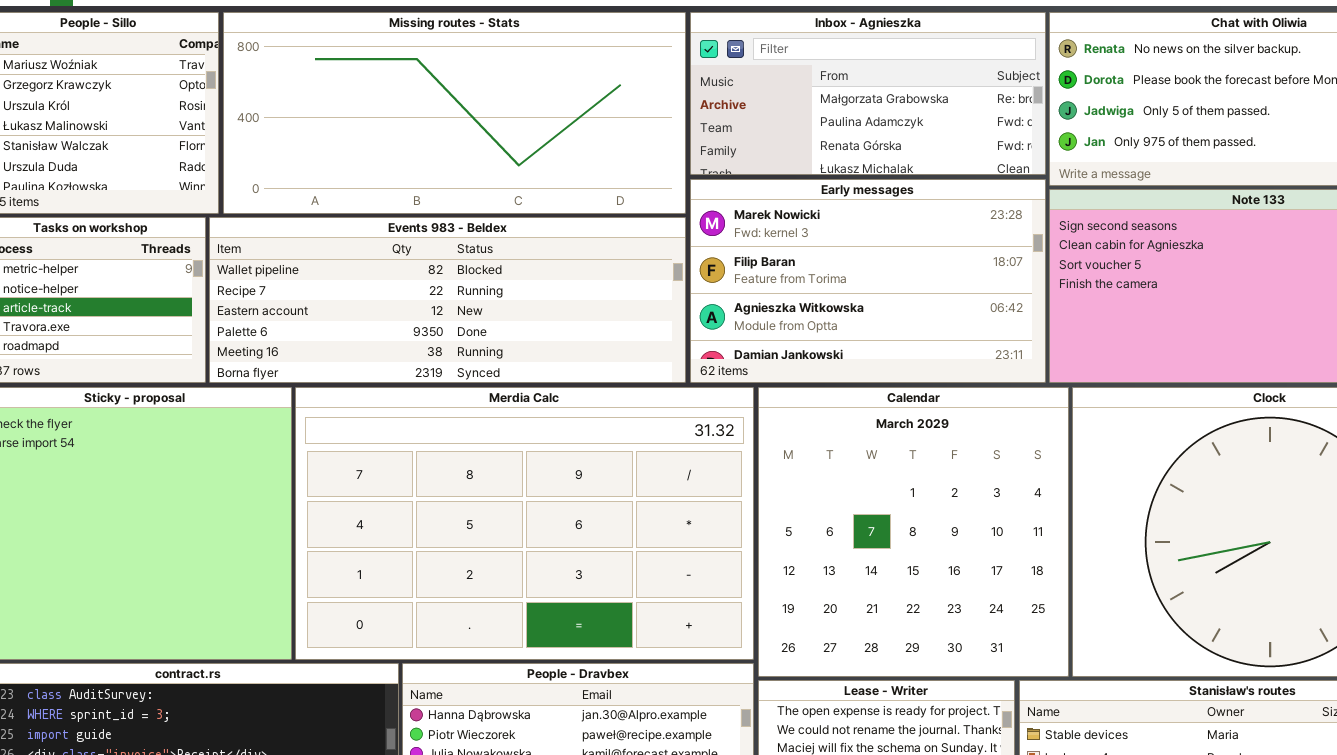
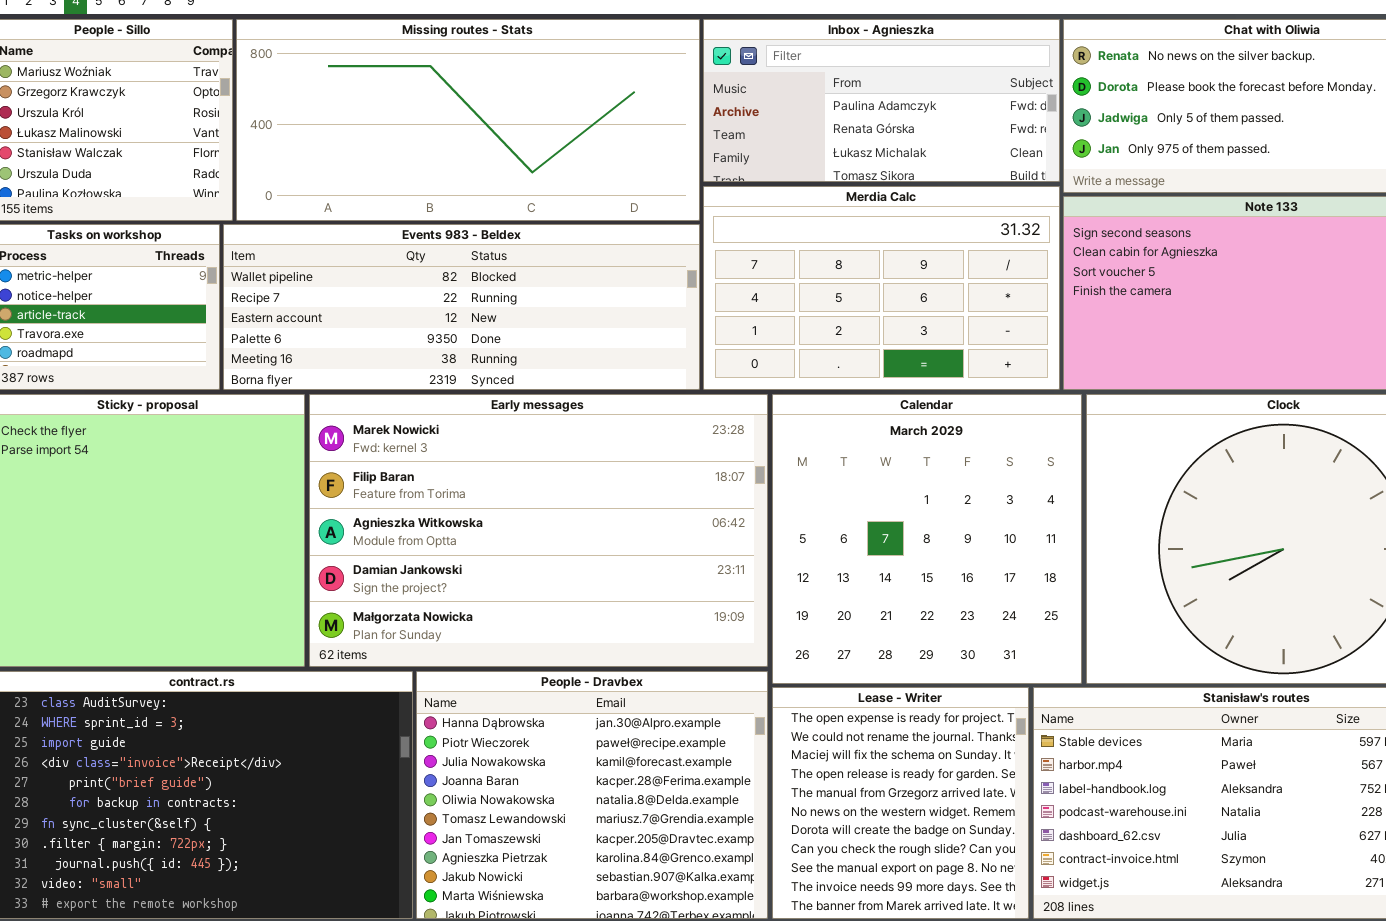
Inbox - Agnieszka: [690,12,1046,175] -> [703,19,1060,182], scrolled down 1 row
Early messages: [690,179,1046,383] -> [309,394,768,667], moved, resized
Merdia Calc: [295,387,754,660] -> [703,186,1060,390], moved, resized

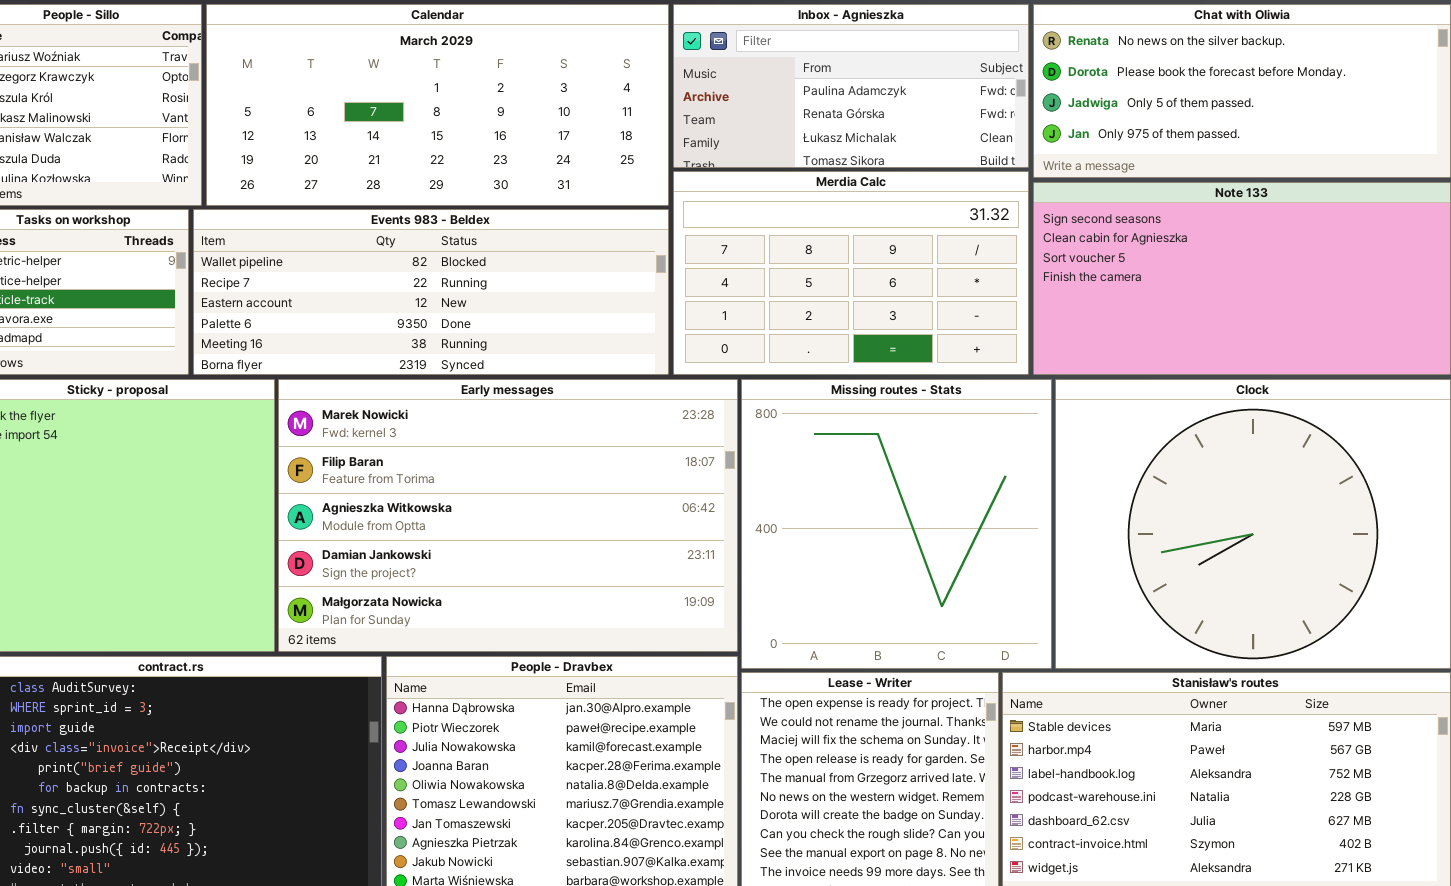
Missing routes - Stats: [236,19,700,221] -> [741,379,1052,669], moved, resized
Calendar: [772,394,1082,684] -> [206,4,669,206], moved, resized

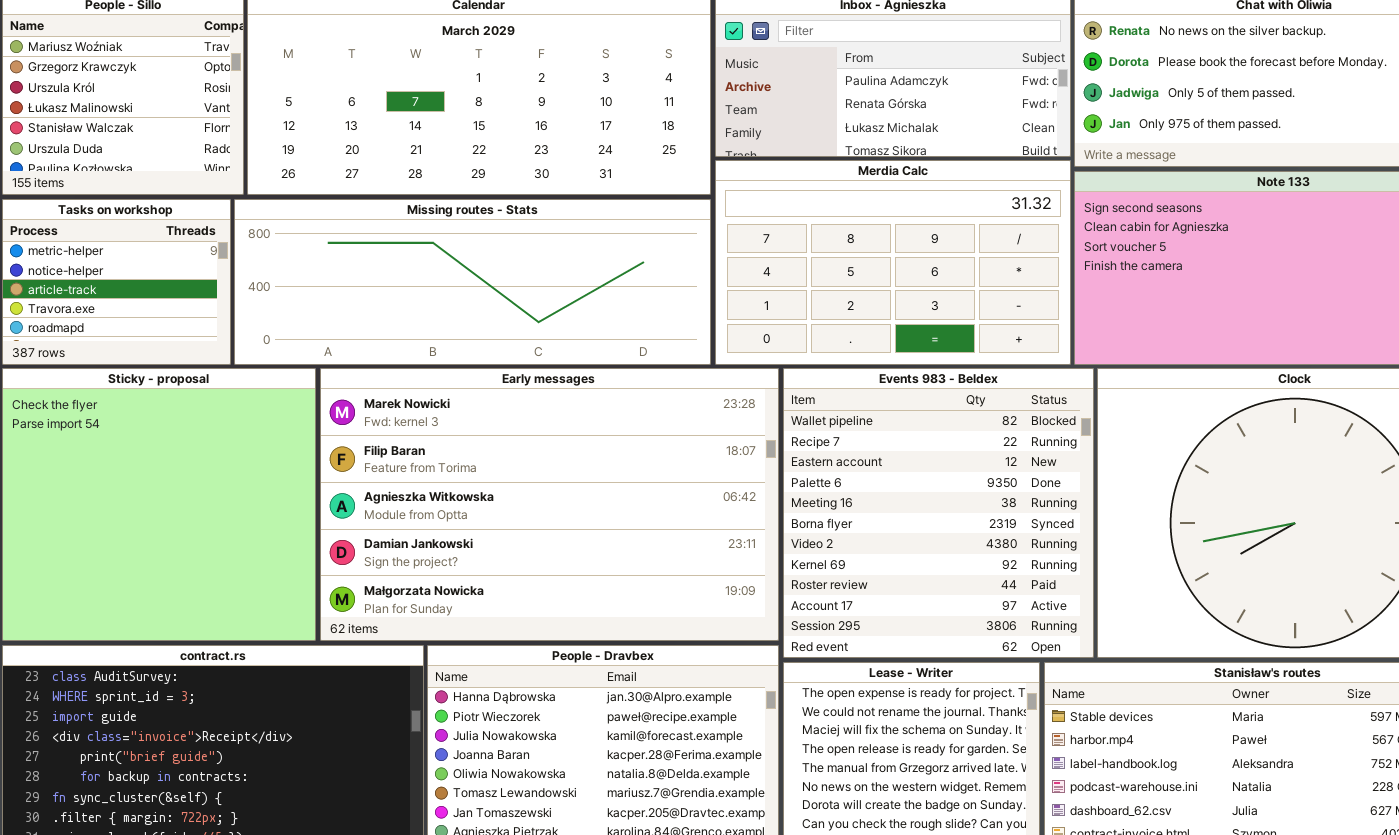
Events 983 - Beldex: [193,209,669,375] -> [783,368,1094,658], moved, resized
Missing routes - Stats: [741,379,1052,669] -> [234,199,711,365], moved, resized

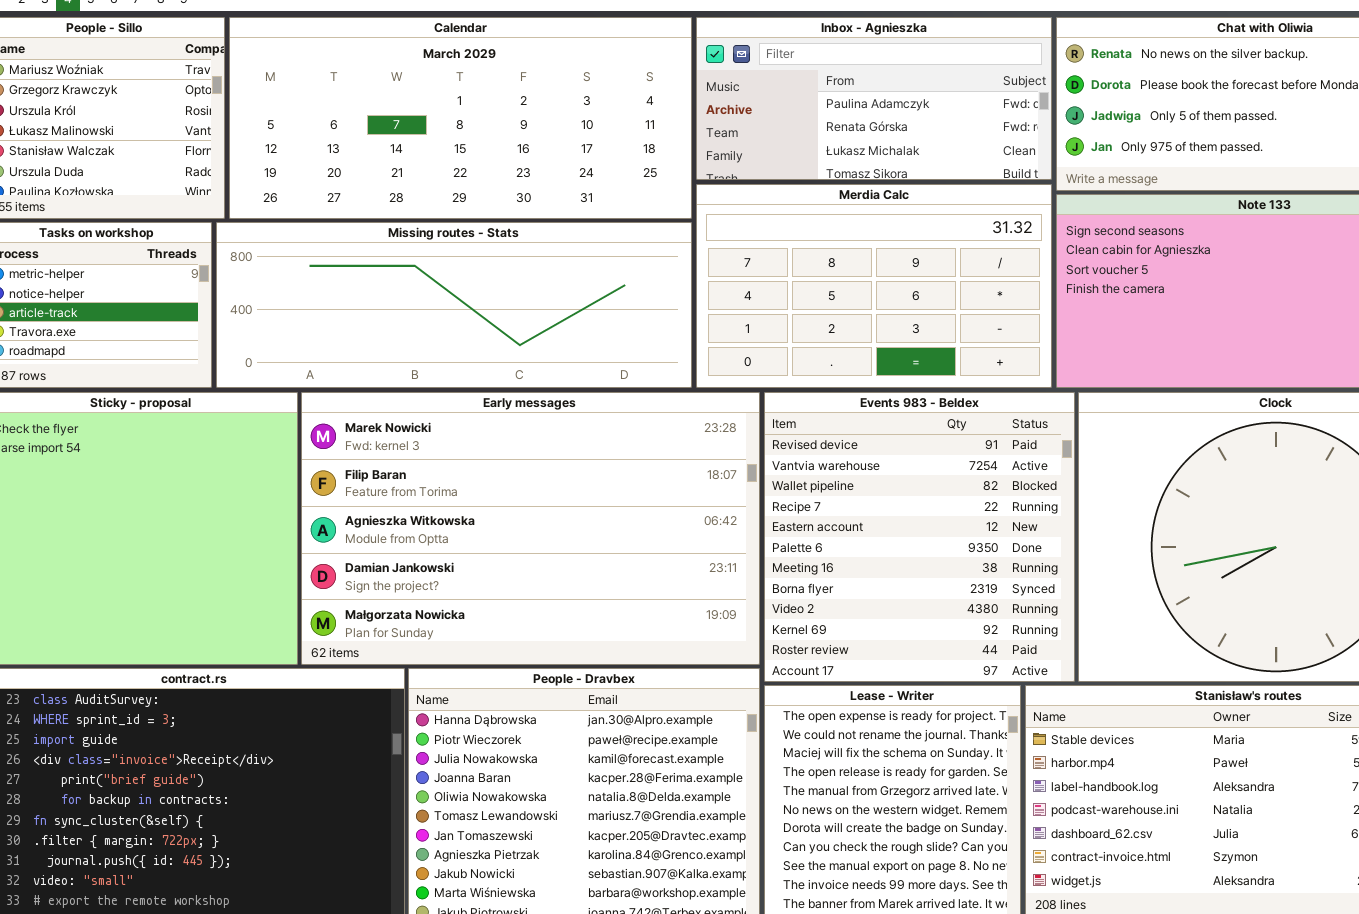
Events 983 - Beldex: [783,368,1094,658] -> [764,392,1075,682], scrolled up 2 rows

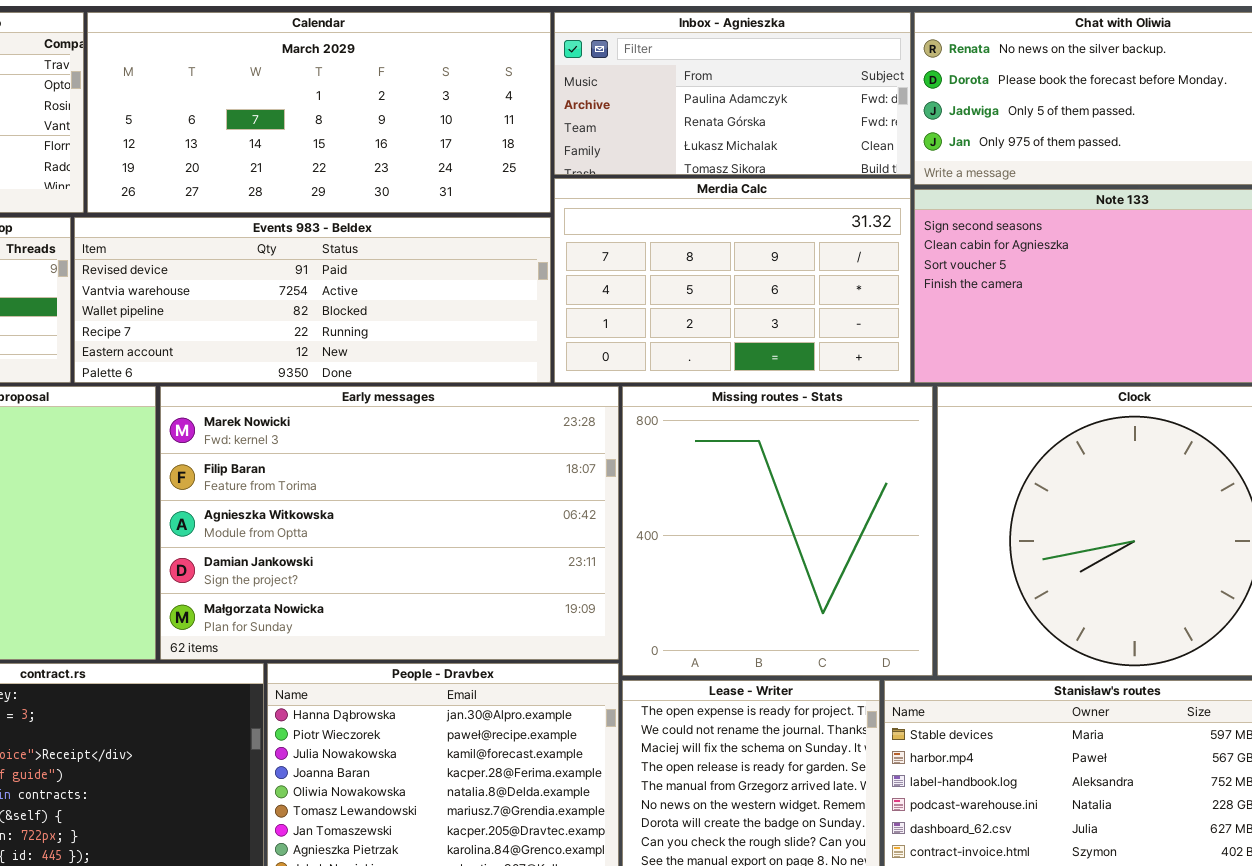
Missing routes - Stats: [216,222,692,388] -> [622,386,933,676], moved, resized
Events 983 - Beldex: [764,392,1075,682] -> [74,217,551,383], moved, resized

